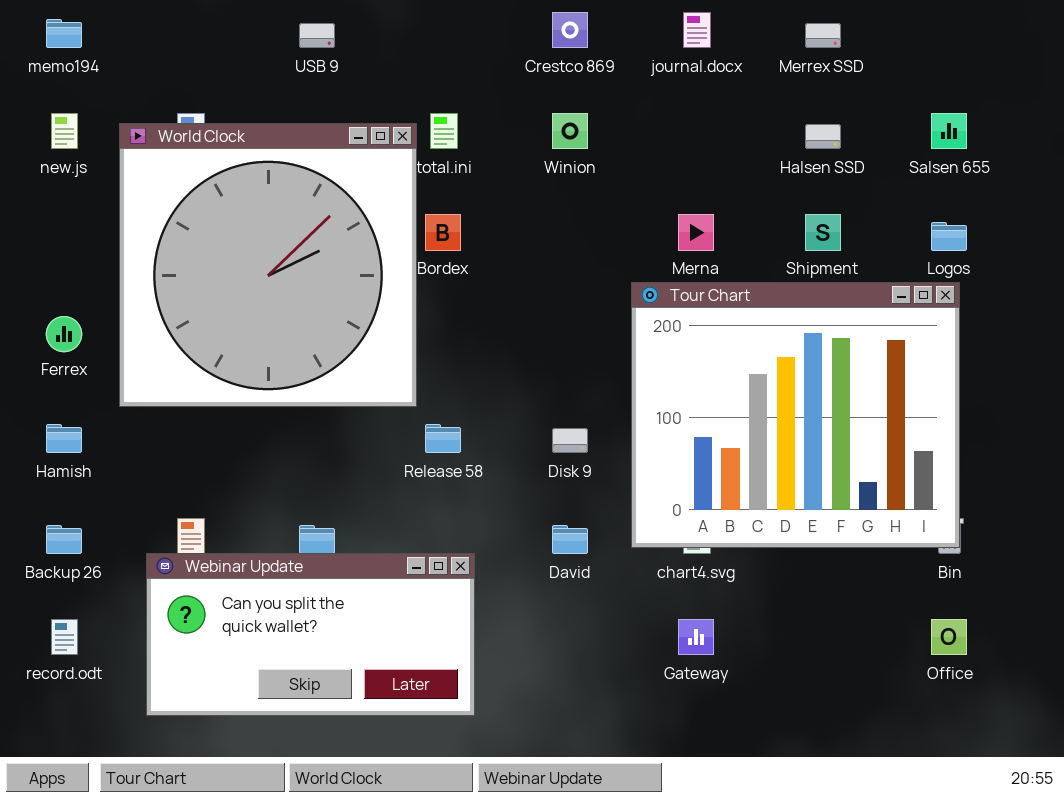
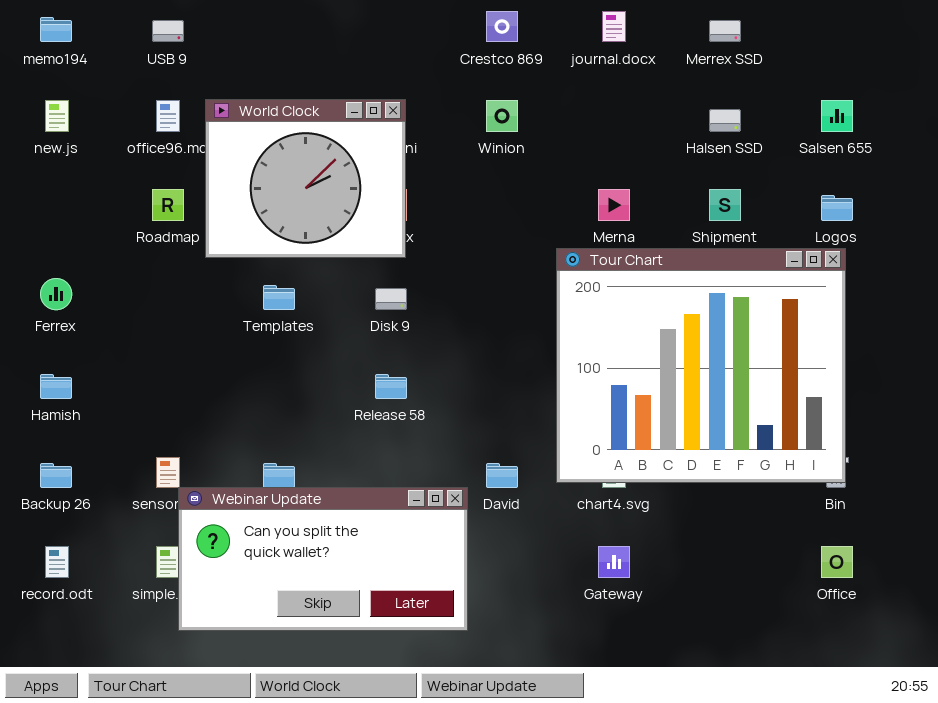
USB 9: [299,23,335,48] -> [152,20,184,42], moved
World Clock: [119,123,417,407] -> [205,99,406,258], moved, resized
Disk 9: [552,428,588,453] -> [375,288,407,310], moved
Webinar Update: [146,553,475,716] -> [178,487,468,631], moved

